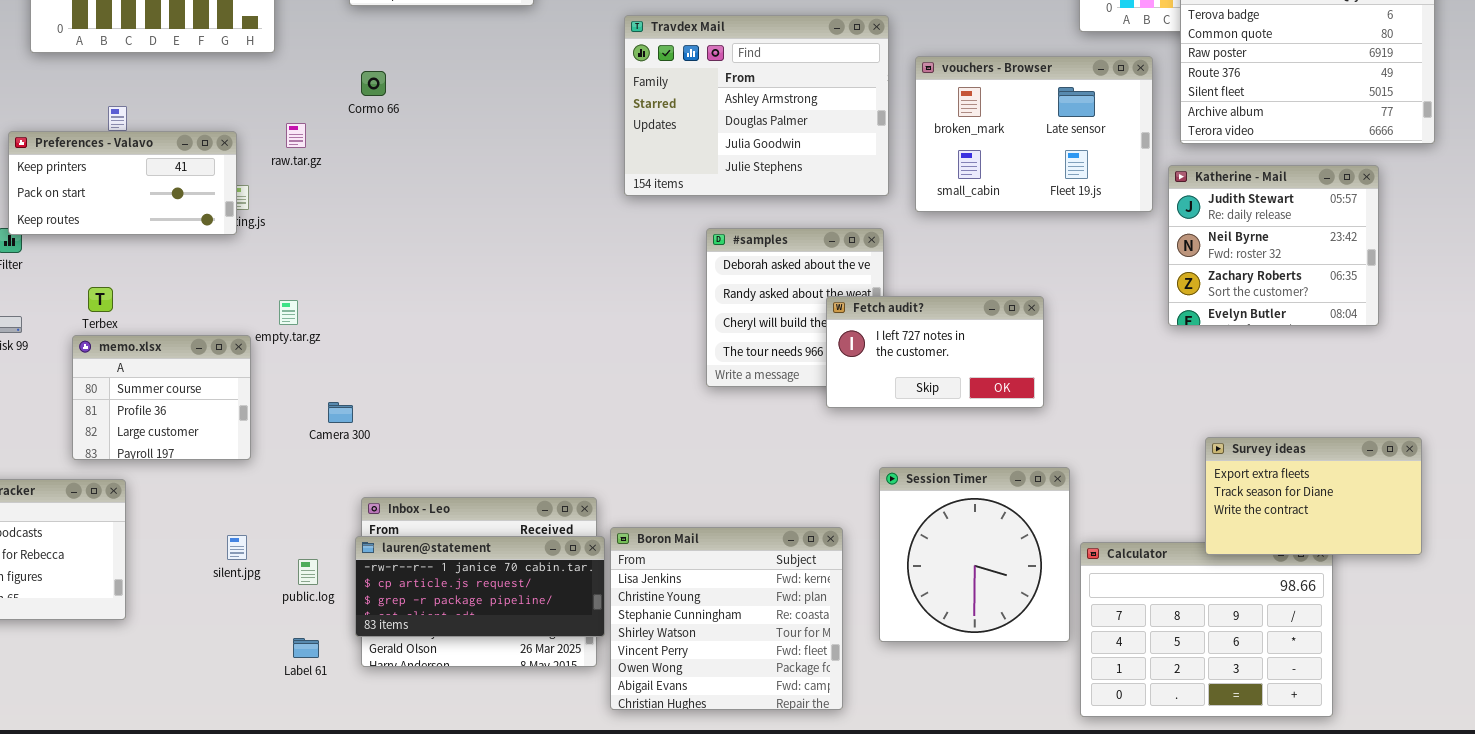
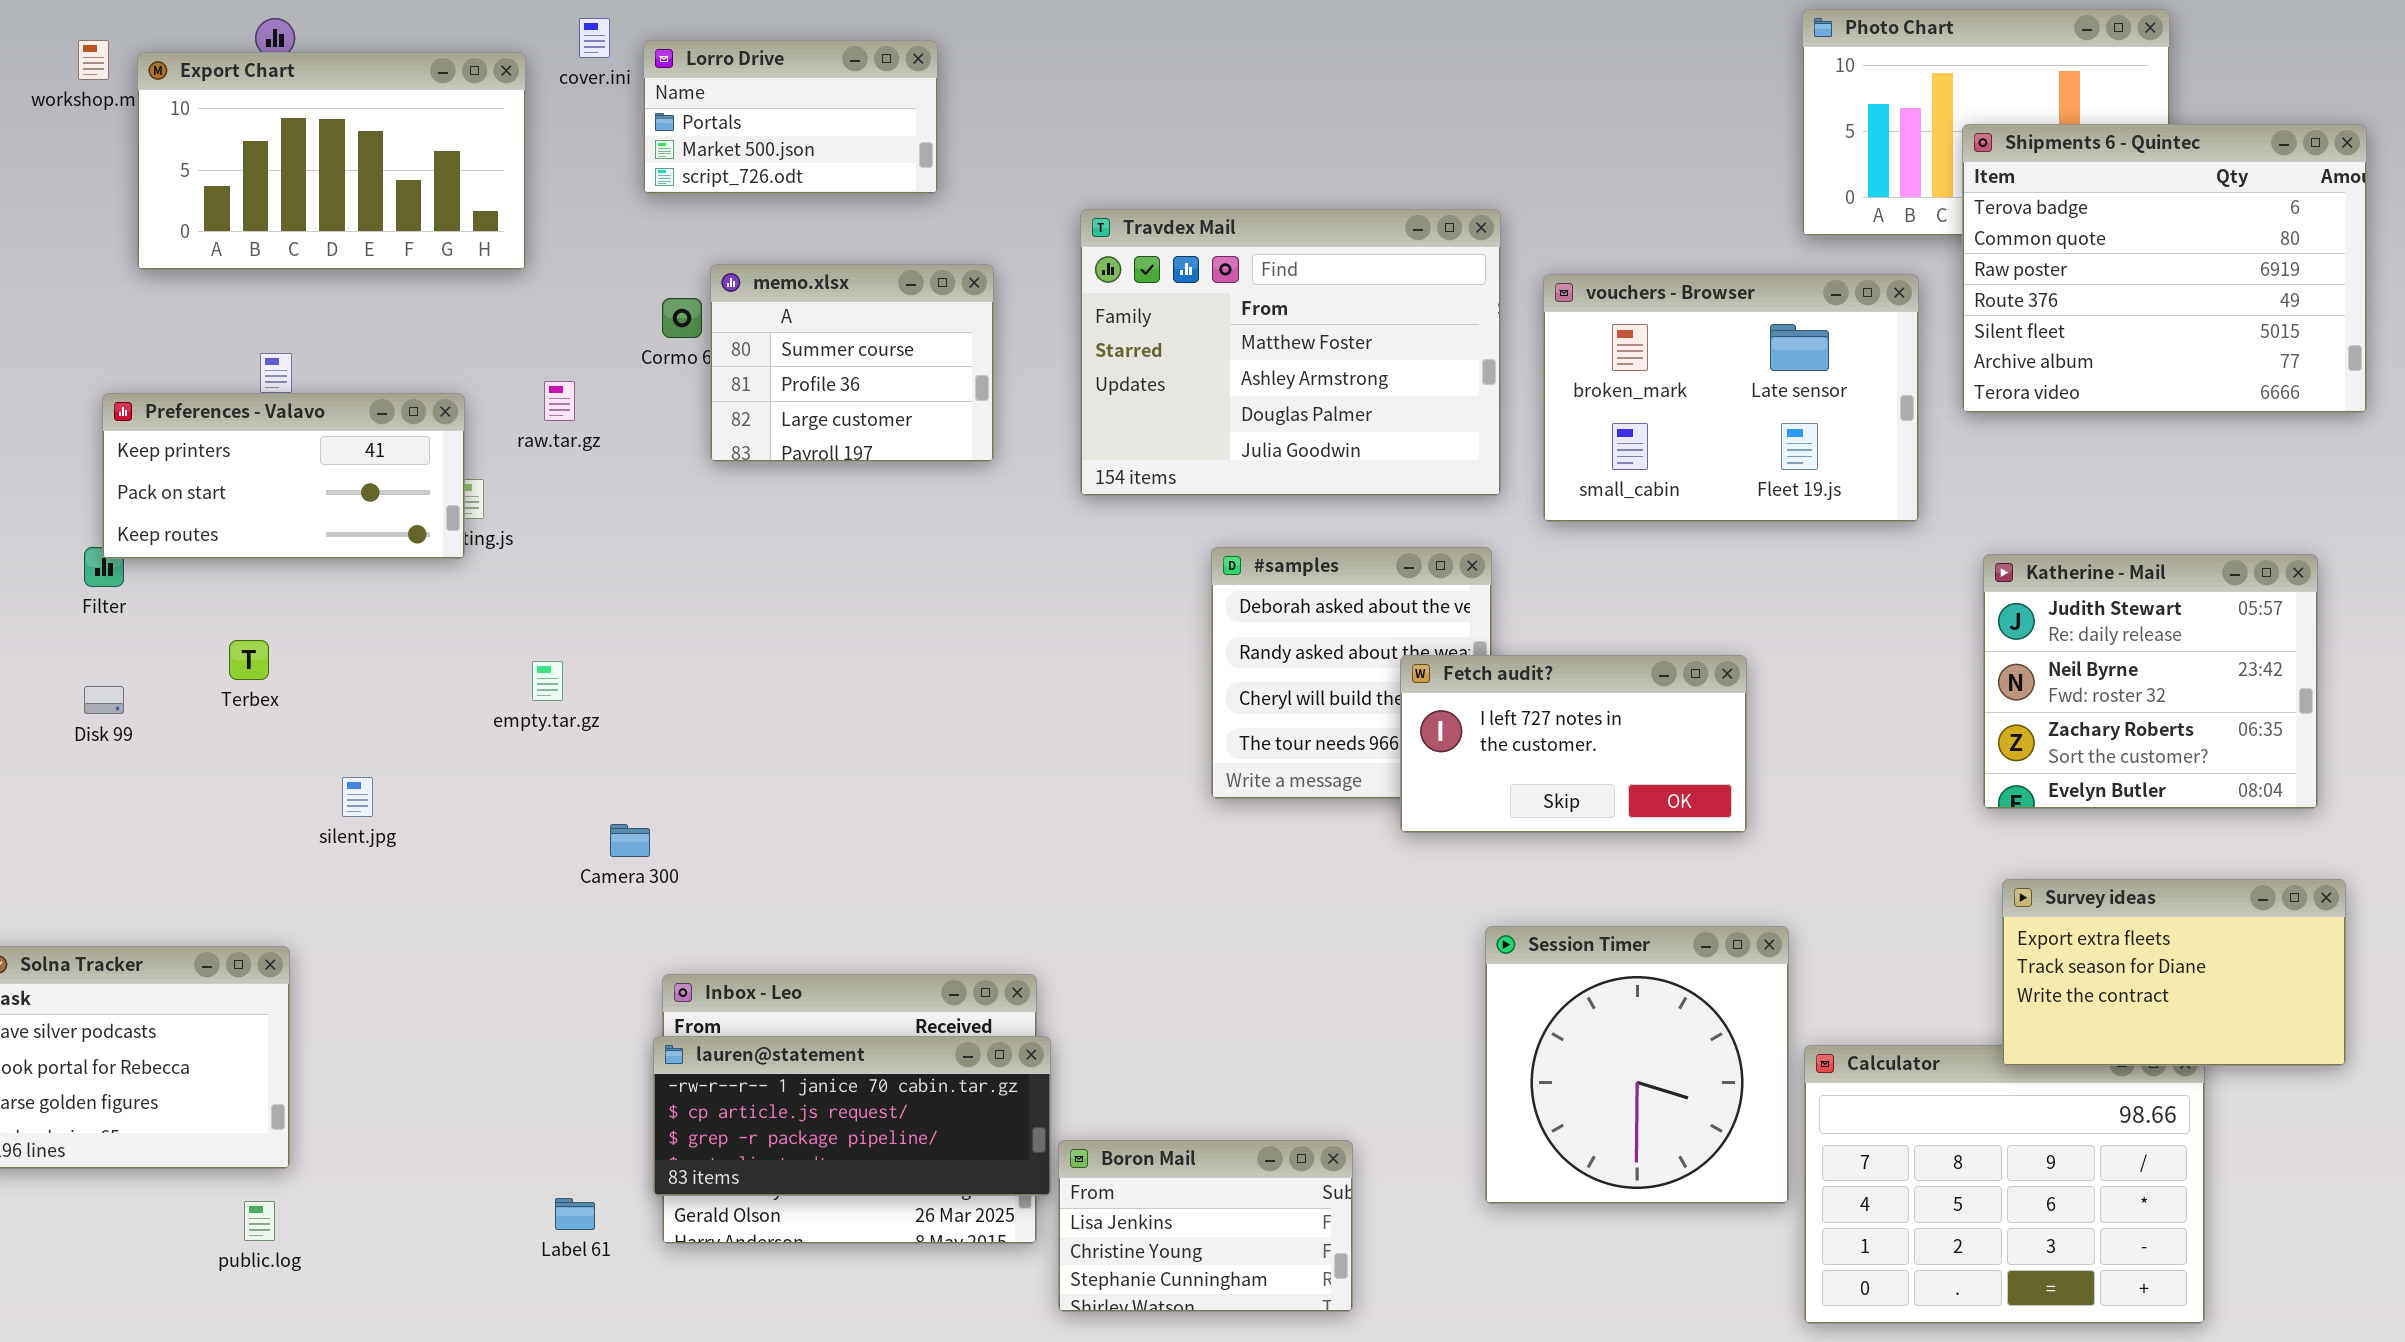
Travdex Mail: [624,15,889,196] -> [1080,209,1501,496], scrolled up 1 row
Katherine - Mail: [1168,165,1379,326] -> [1983,554,2318,809], moved
memo.xlsx: [72,335,251,460] -> [710,264,994,462], moved
Boron Mail: [610,527,843,710] -> [1058,1140,1353,1312], resized
silent.jpg: [227,535,247,560] -> [342,777,373,817], moved
public.log: [298,559,318,585] -> [244,1201,275,1241], moved

